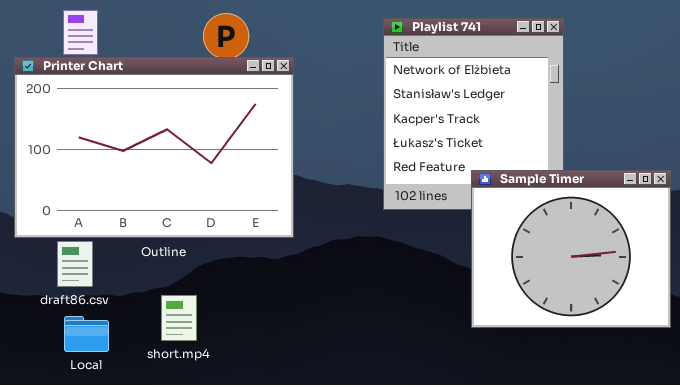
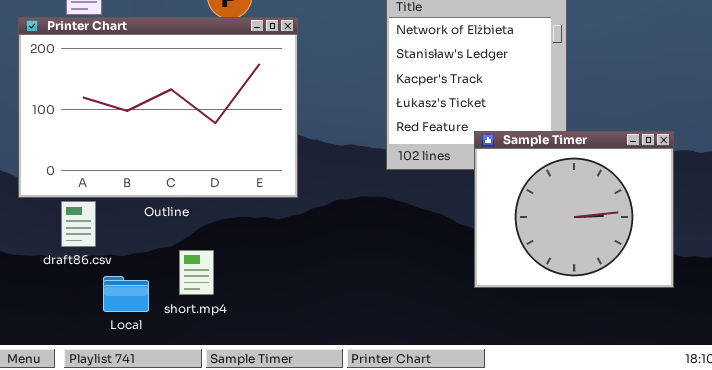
short.mp4: [161,295,197,341] -> [179,250,214,295], moved
Local: [64,316,109,352] -> [103,276,149,312], moved

